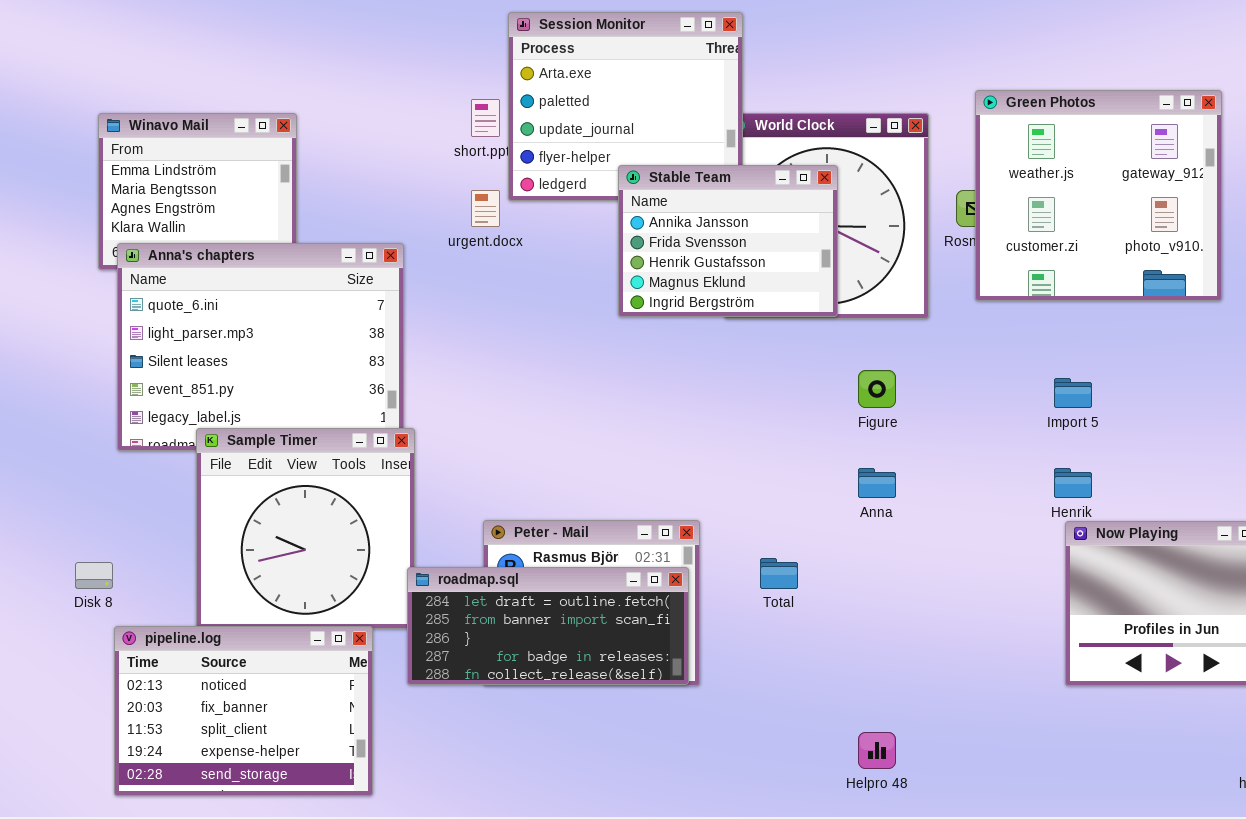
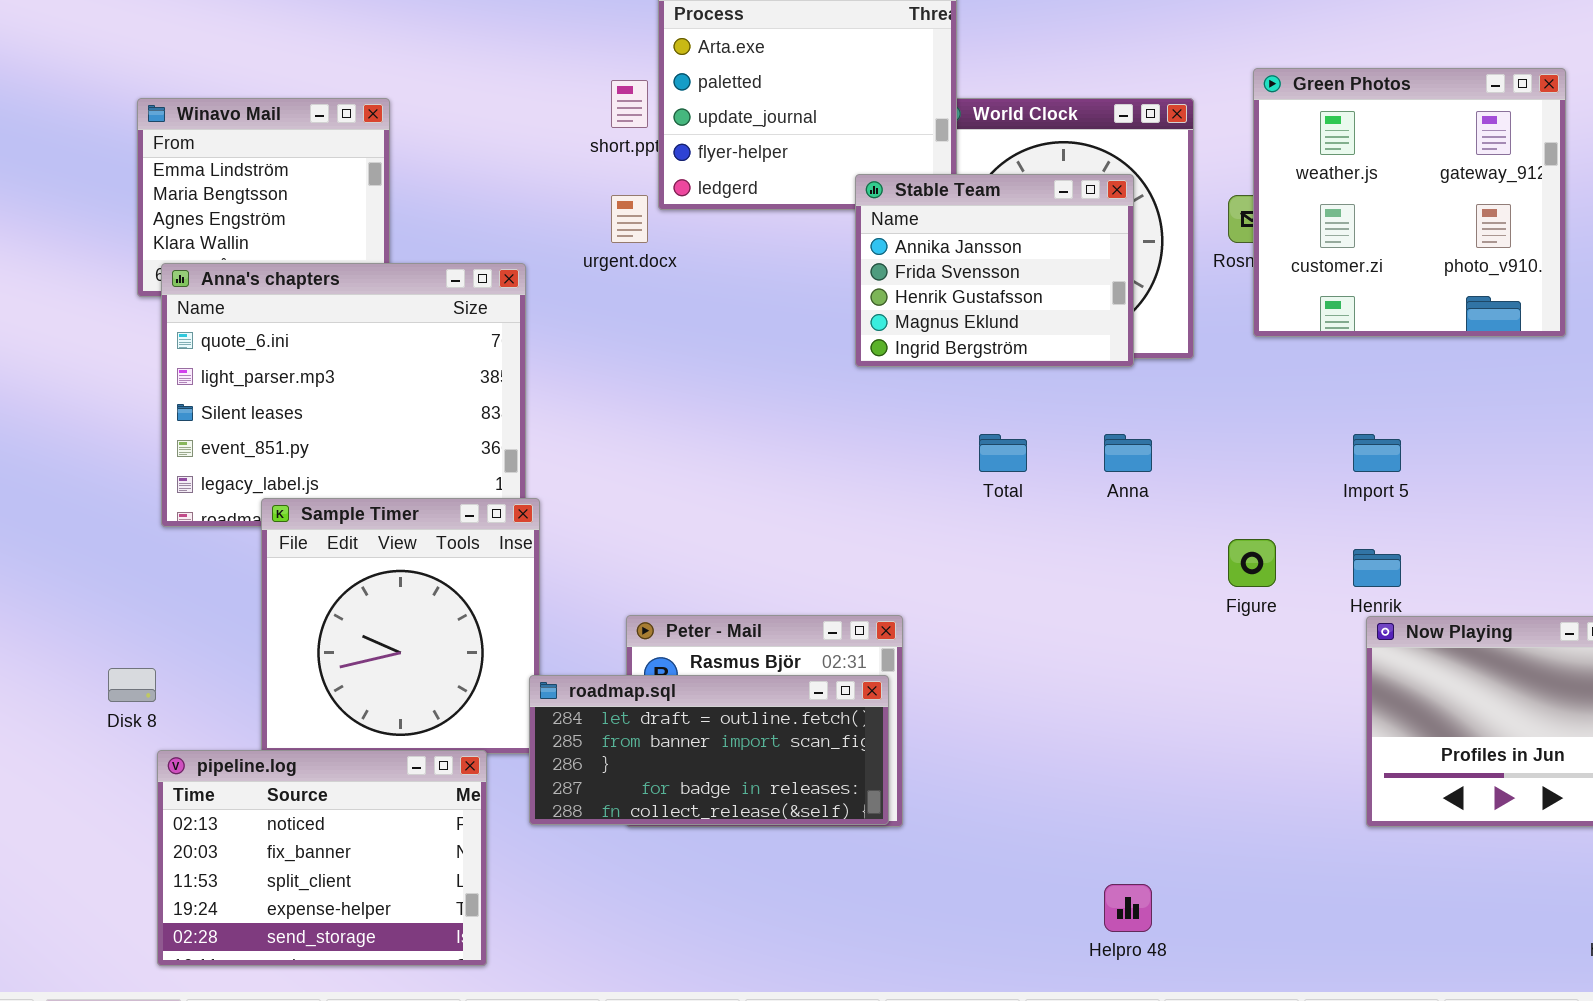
Stable Team: [618,165,838,317] -> [855,174,1134,367], moved
Figure: [858,370,896,408] -> [1228,539,1276,587], moved
Anna: [858,468,896,498] -> [1104,434,1152,472], moved
Total: [760,558,798,589] -> [979,434,1027,472], moved

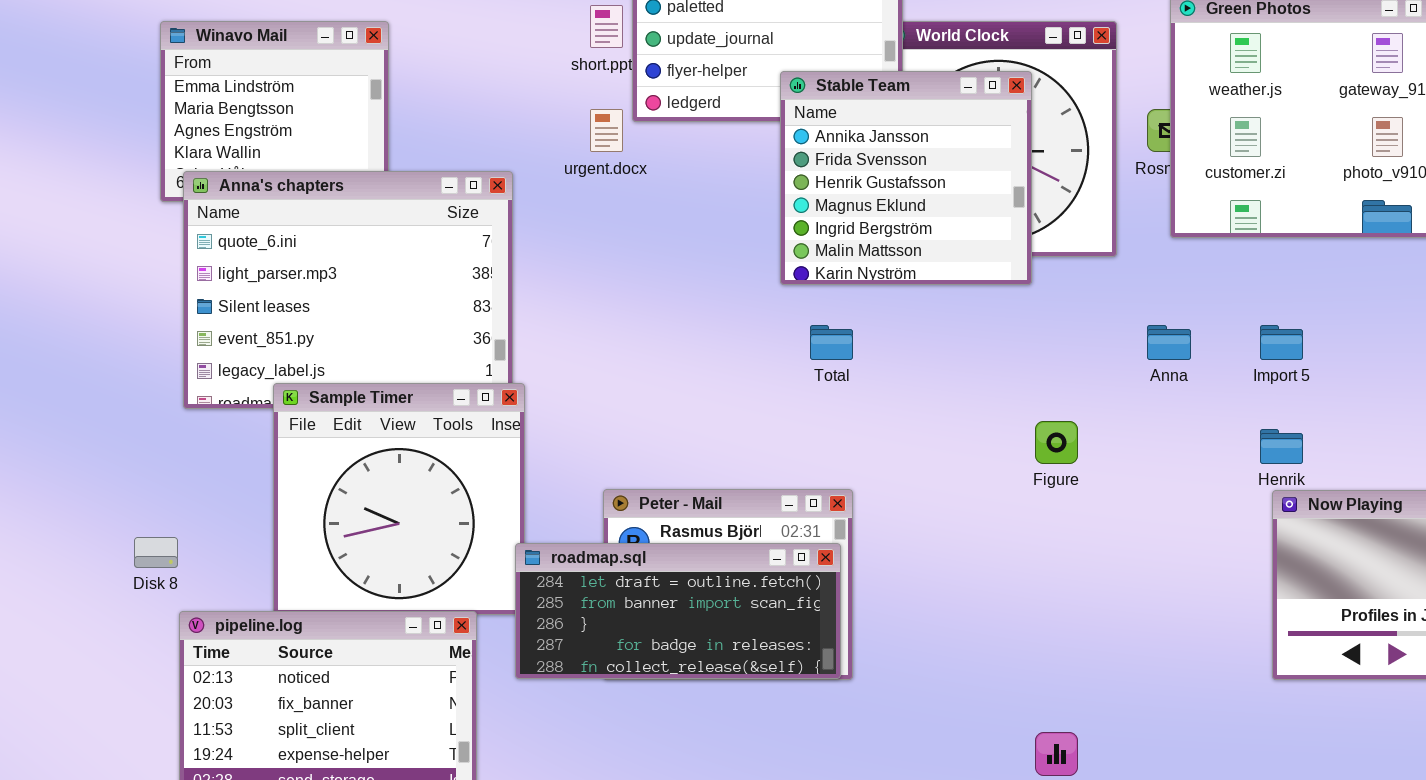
Stable Team: [855,174,1134,367] -> [780,71,1032,285], moved, resized
Total: [979,434,1027,472] -> [810,325,853,360], moved
Anna: [1104,434,1152,472] -> [1147,325,1191,360], moved
Figure: [1228,539,1276,587] -> [1035,421,1078,464], moved

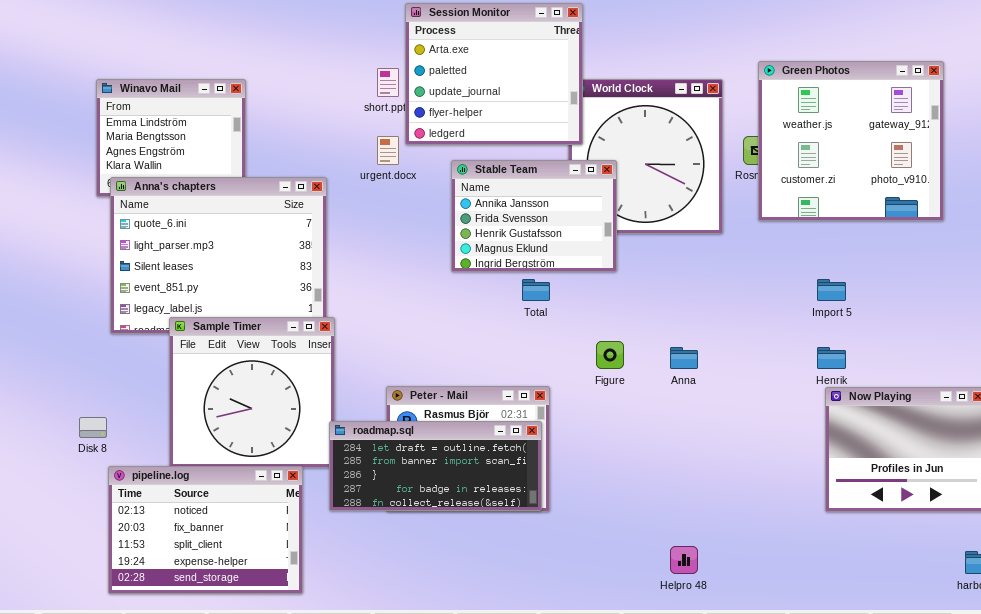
Stable Team: [780,71,1032,285] -> [451,160,617,272], moved, resized
Anna: [1147,325,1191,360] -> [670,347,698,369], moved
Figure: [1035,421,1078,464] -> [596,341,624,369], moved

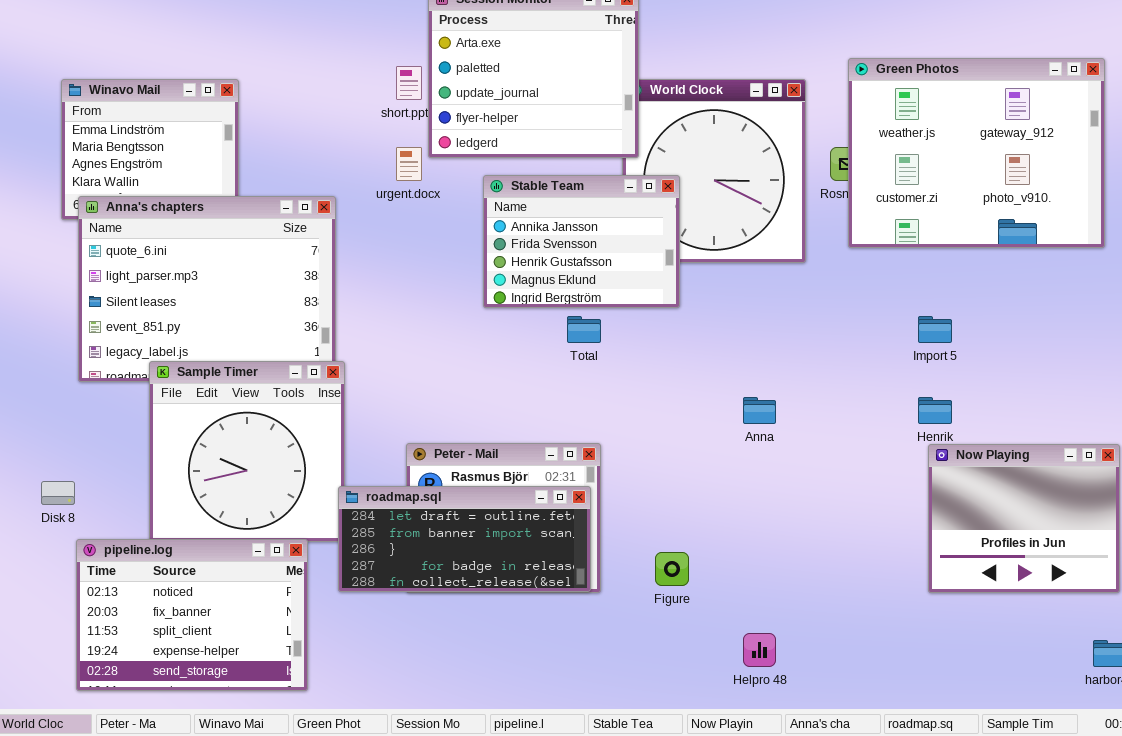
Green Photos: [758,61,944,221] -> [848,58,1105,248], resized
Figure: [596,341,624,369] -> [655,552,689,586], moved

